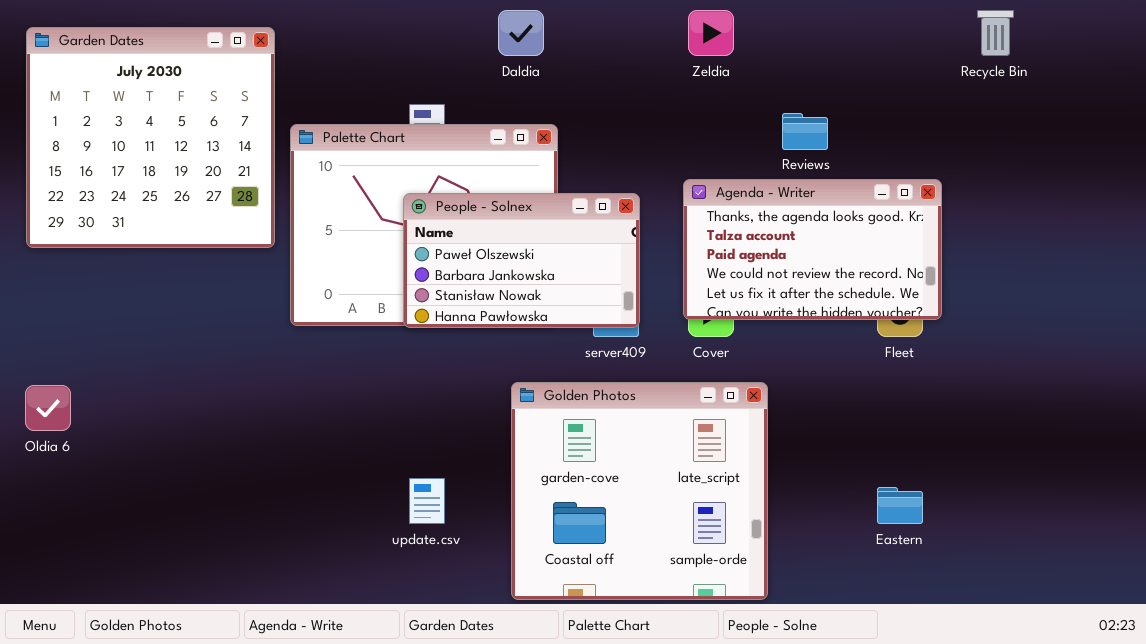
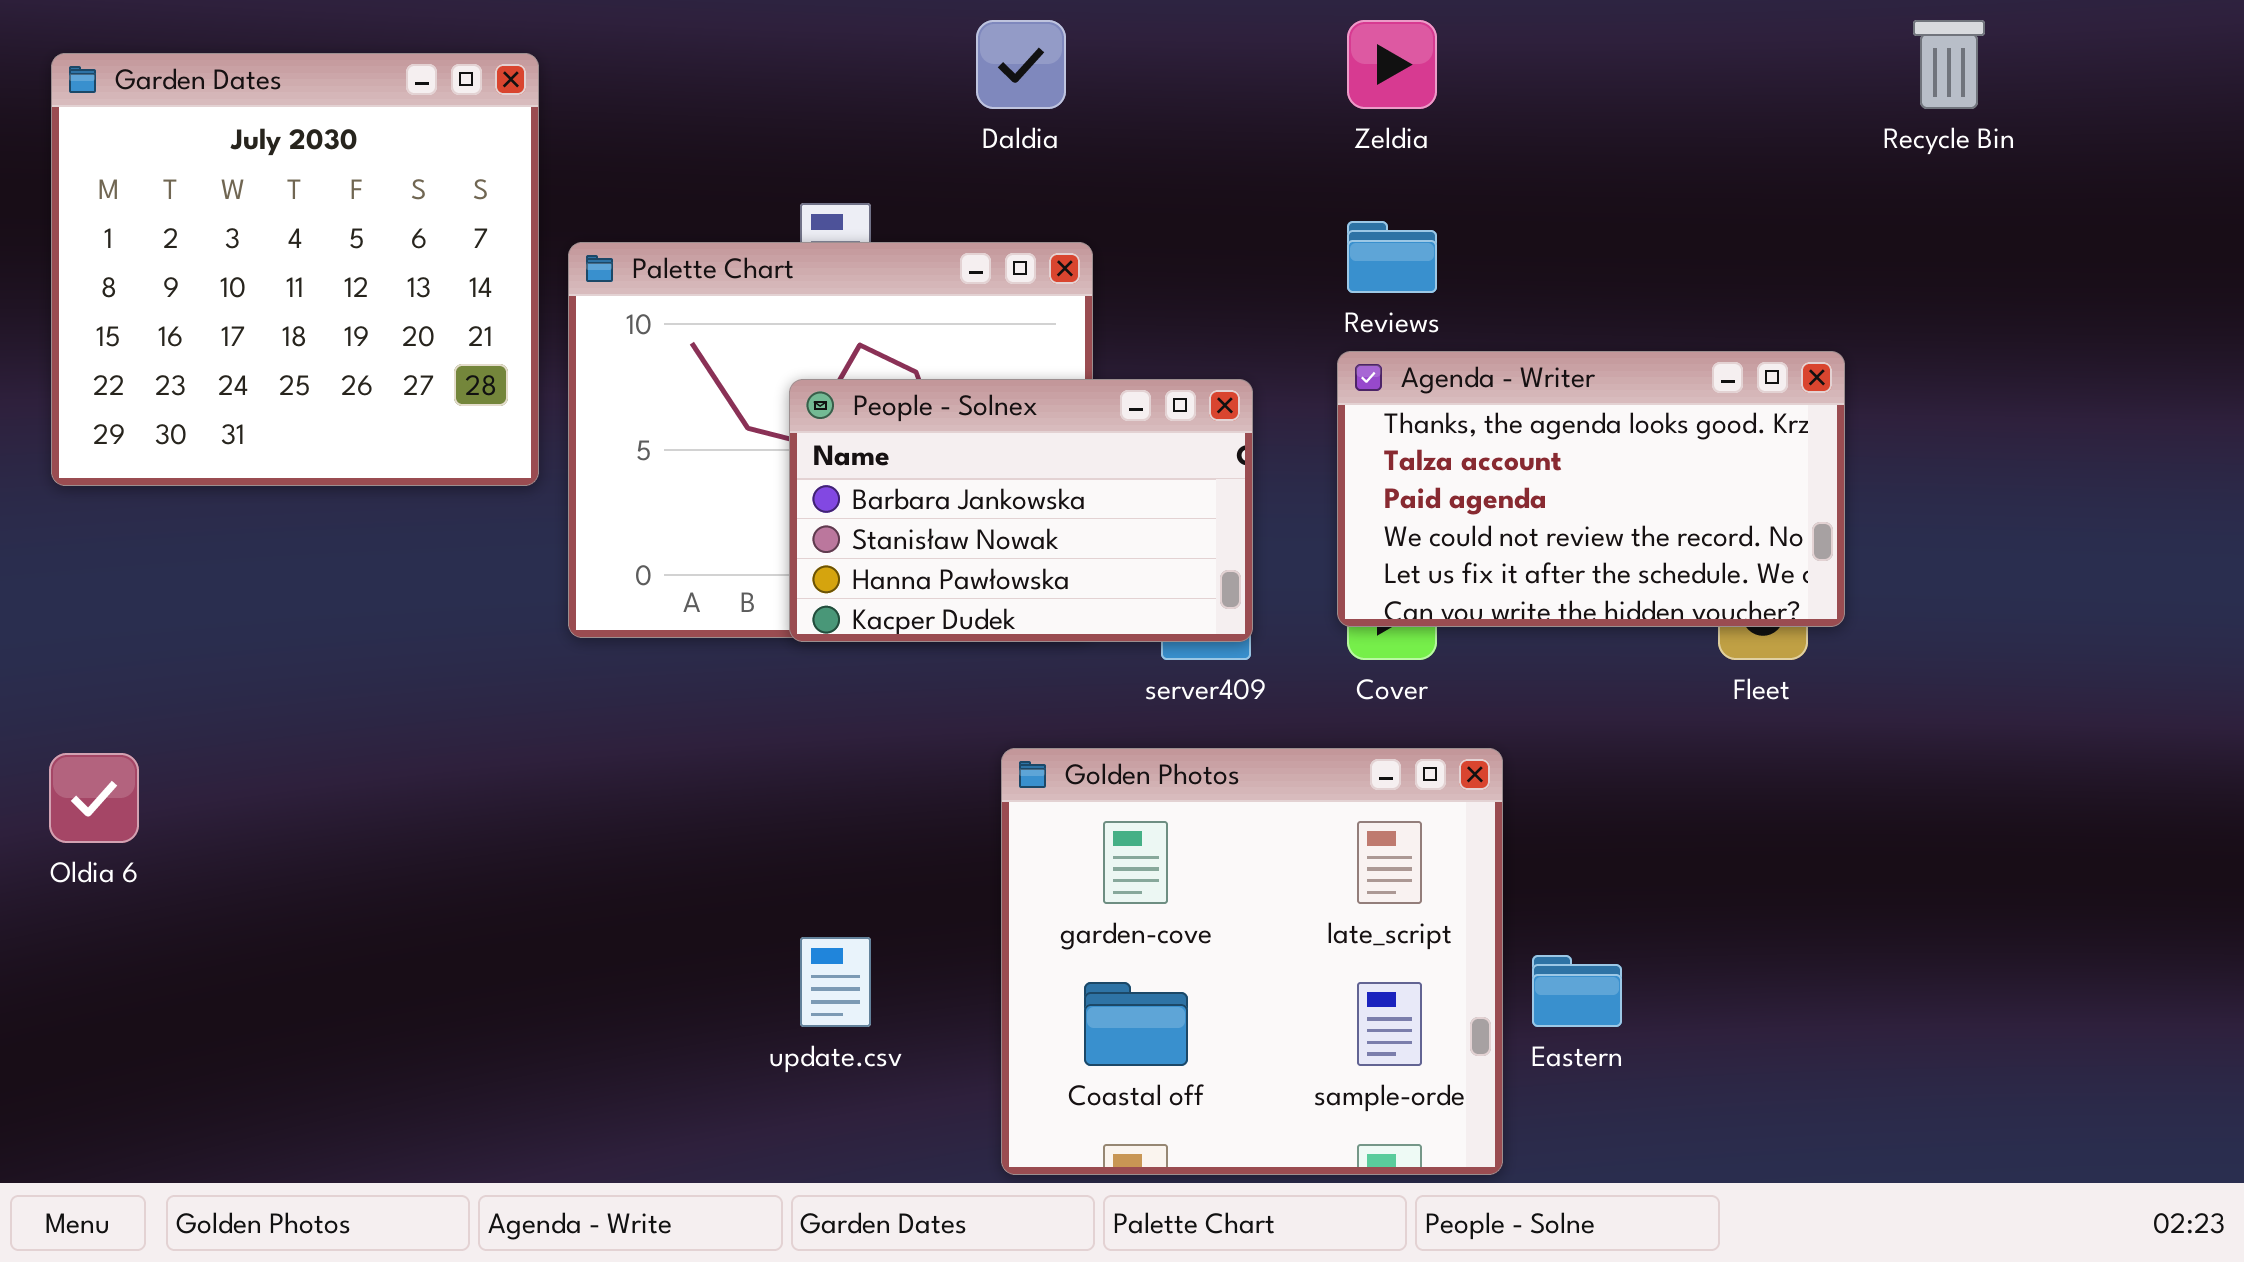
Reviews: [782,113,828,150] -> [1347,221,1437,293], moved
People - Solnex: [403,193,640,328] -> [789,379,1253,642], scrolled down 1 row
Eastern: [877,487,923,524] -> [1532,955,1622,1027], moved

